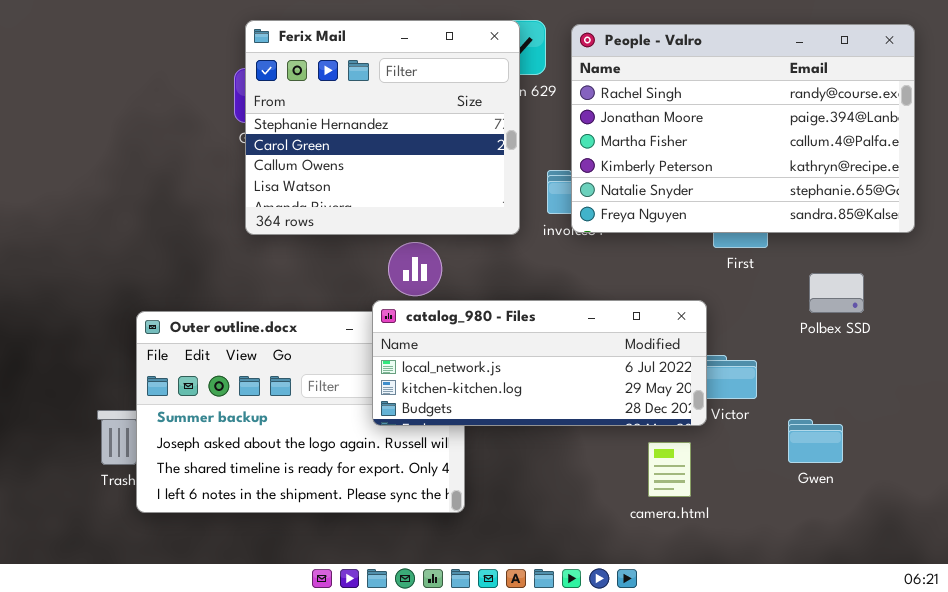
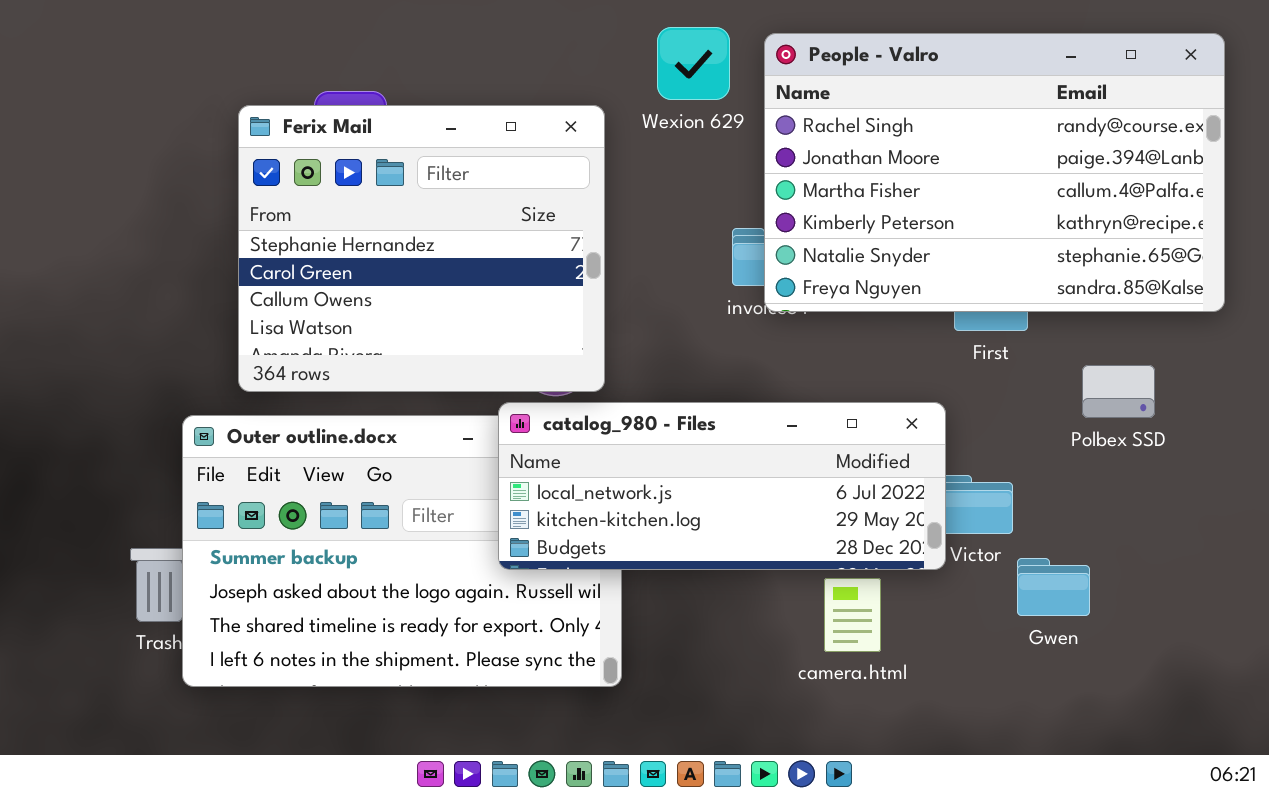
Ferix Mail: [245,20,520,235] -> [238,105,605,392], moved
Gwen: [788,419,843,463] -> [1017,558,1090,616], moved
camera.html: [648,442,691,497] -> [824,578,881,652], moved

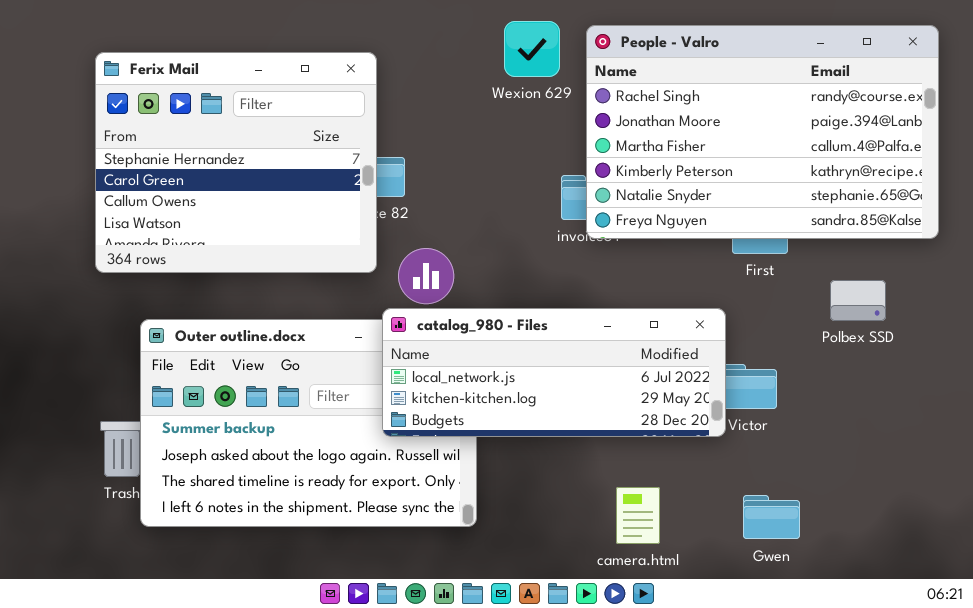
Ferix Mail: [238,105,605,392] -> [95,52,377,273], moved
Gwen: [1017,558,1090,616] -> [743,495,800,539], moved
camera.html: [824,578,881,652] -> [616,487,660,544], moved

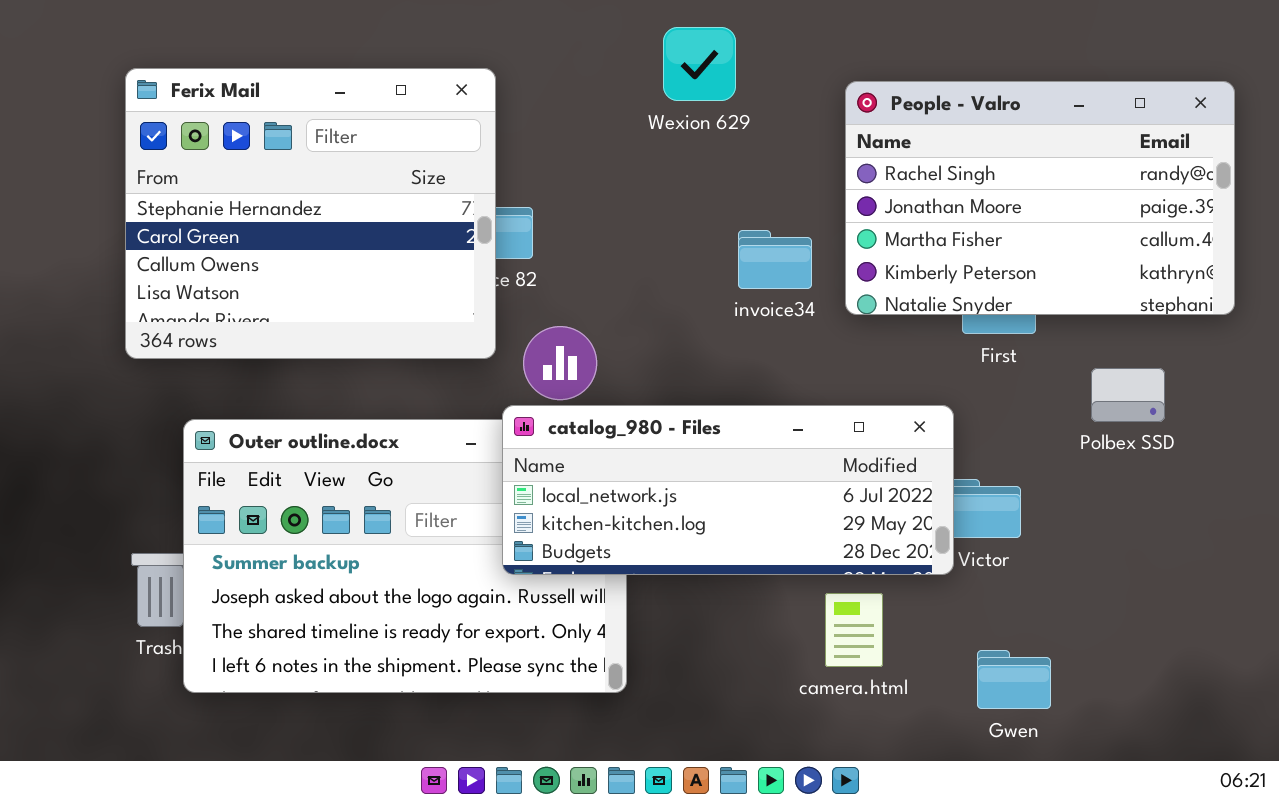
People - Valro: [586,25,939,239] -> [845,81,1235,315], resized
camera.html: [616,487,660,544] -> [825,593,883,667], moved

